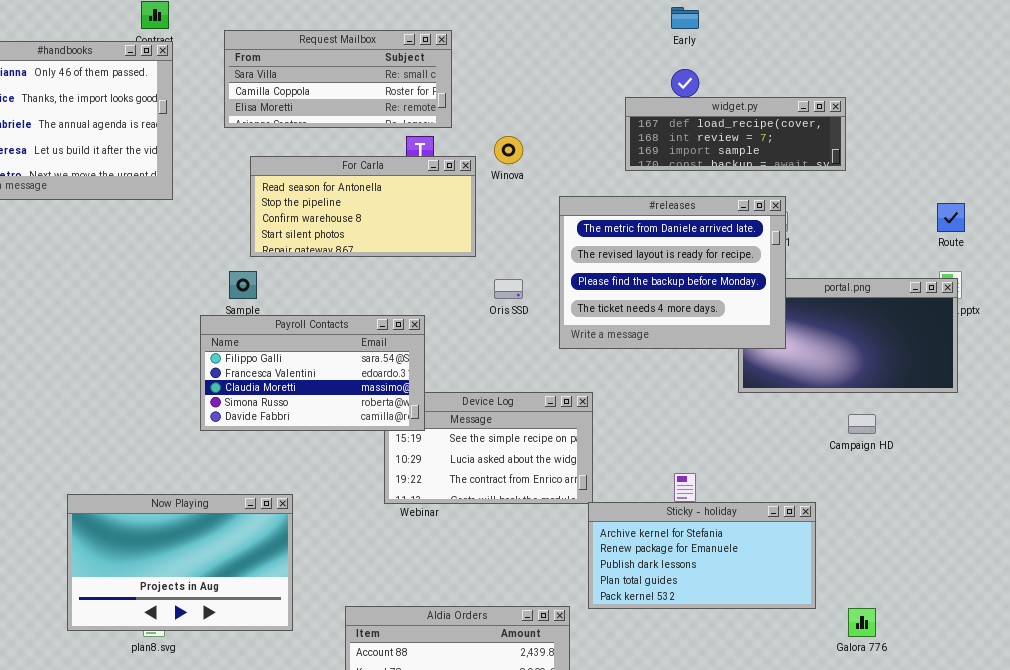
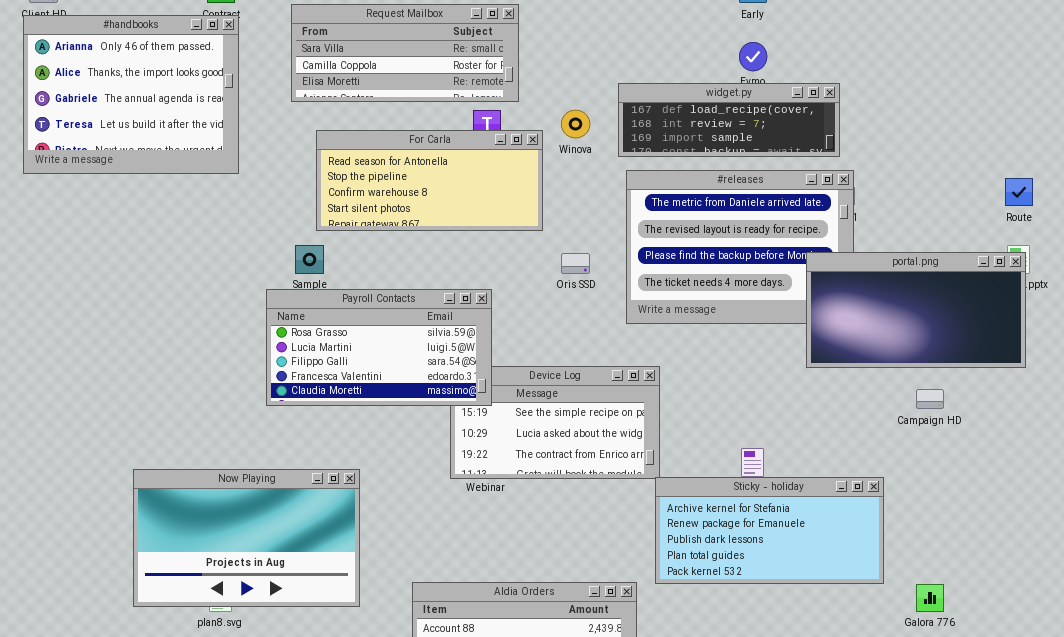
widget.py: [625,97,846,171] -> [618,83,840,157], moved
portal.png: [738,278,958,393] -> [806,252,1026,368], raised
Payroll Contacts: [200,315,425,431] -> [266,289,492,406], scrolled up 2 rows

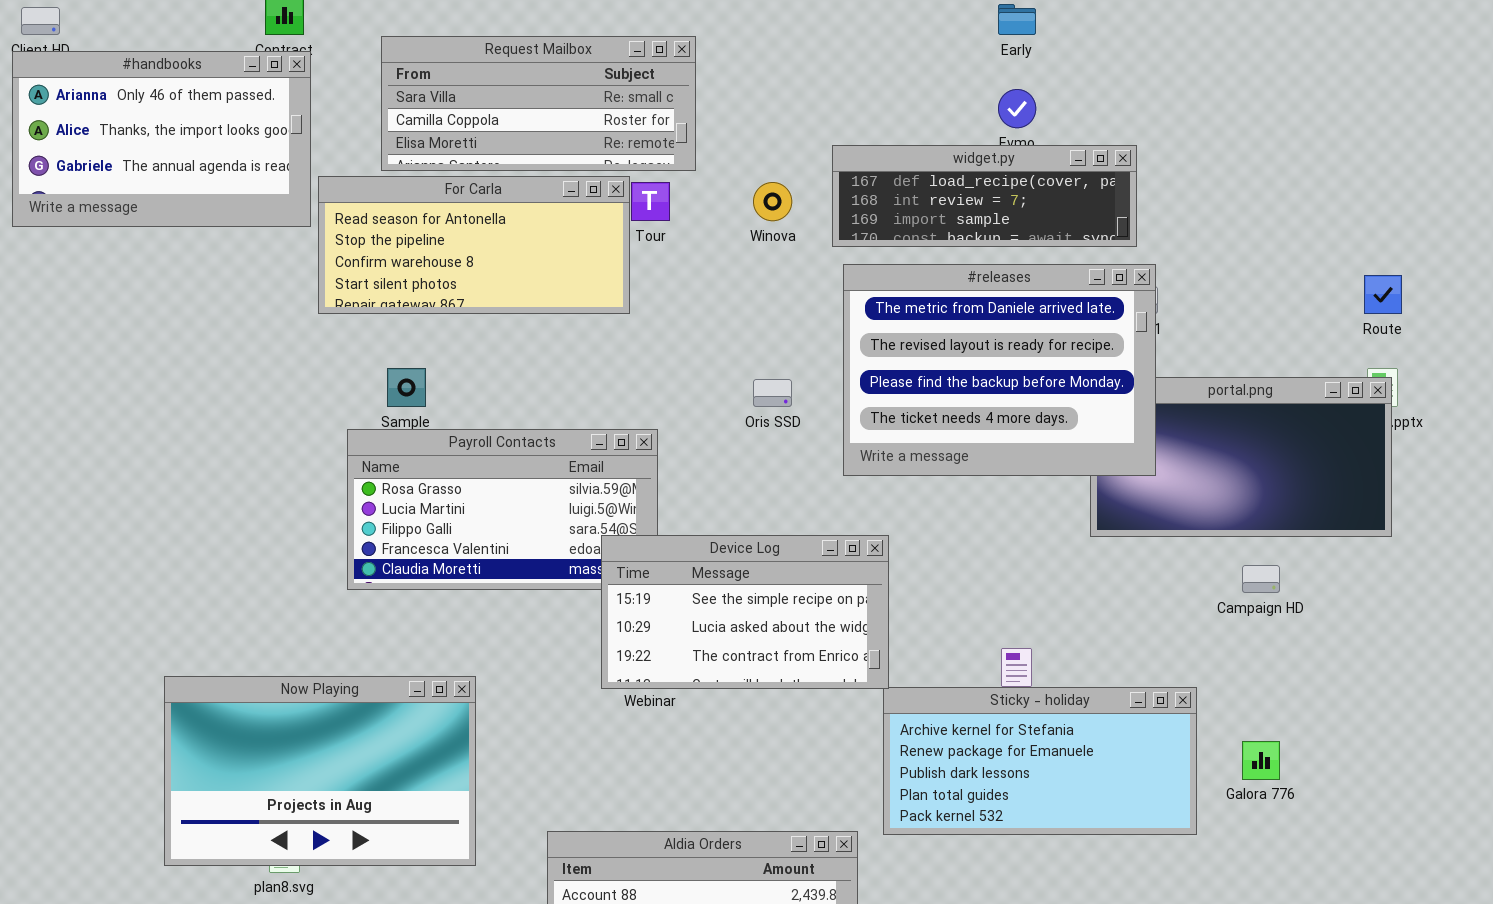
#handbooks: [23,15,239,174] -> [12,51,311,227], resized
For Carla: [316,130,543,231] -> [318,176,630,314], moved
#releases: [626,170,854,324] -> [843,264,1156,476], raised
Device Log: [450,366,660,479] -> [601,535,889,689], raised
Galora 776: [916,584,944,612] -> [1242,741,1280,780], moved

